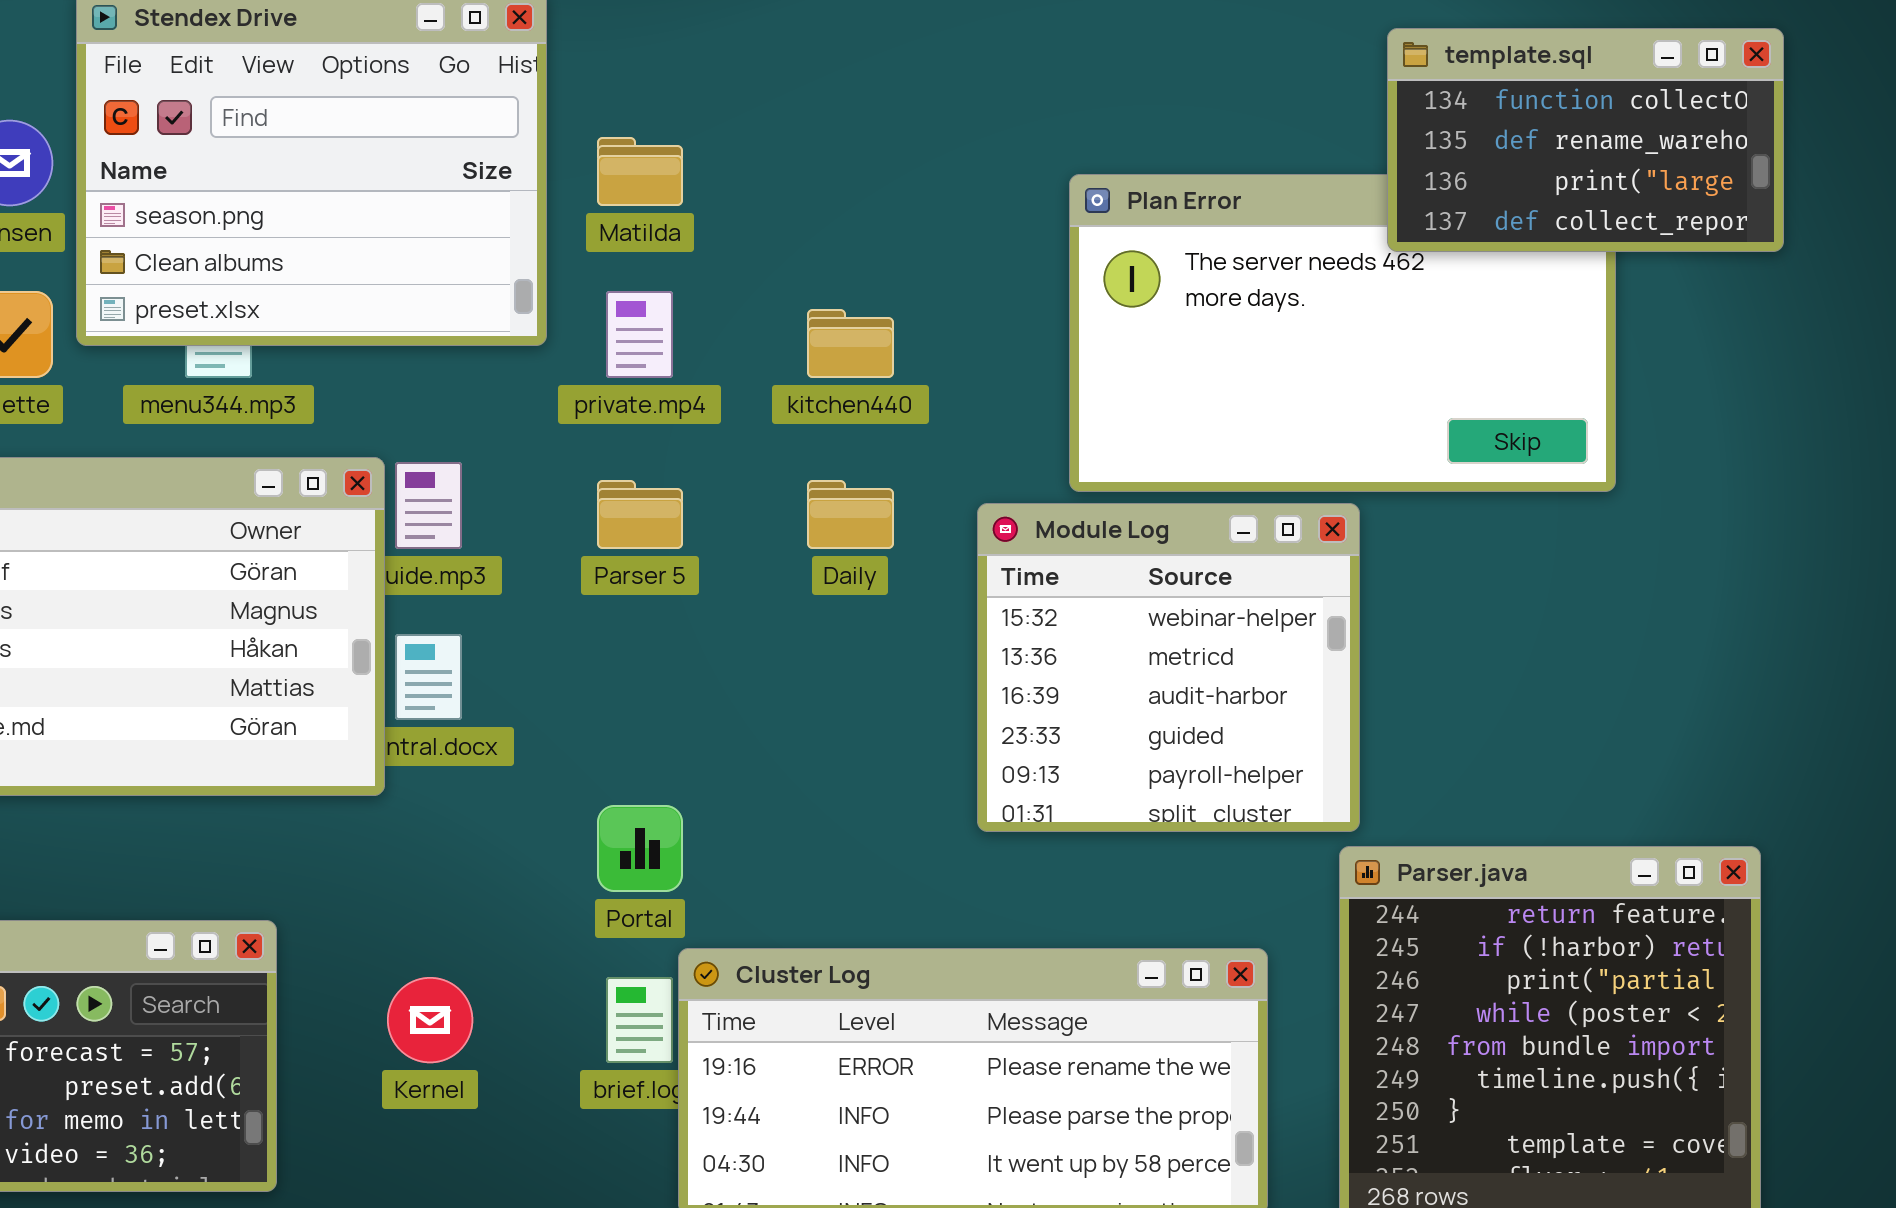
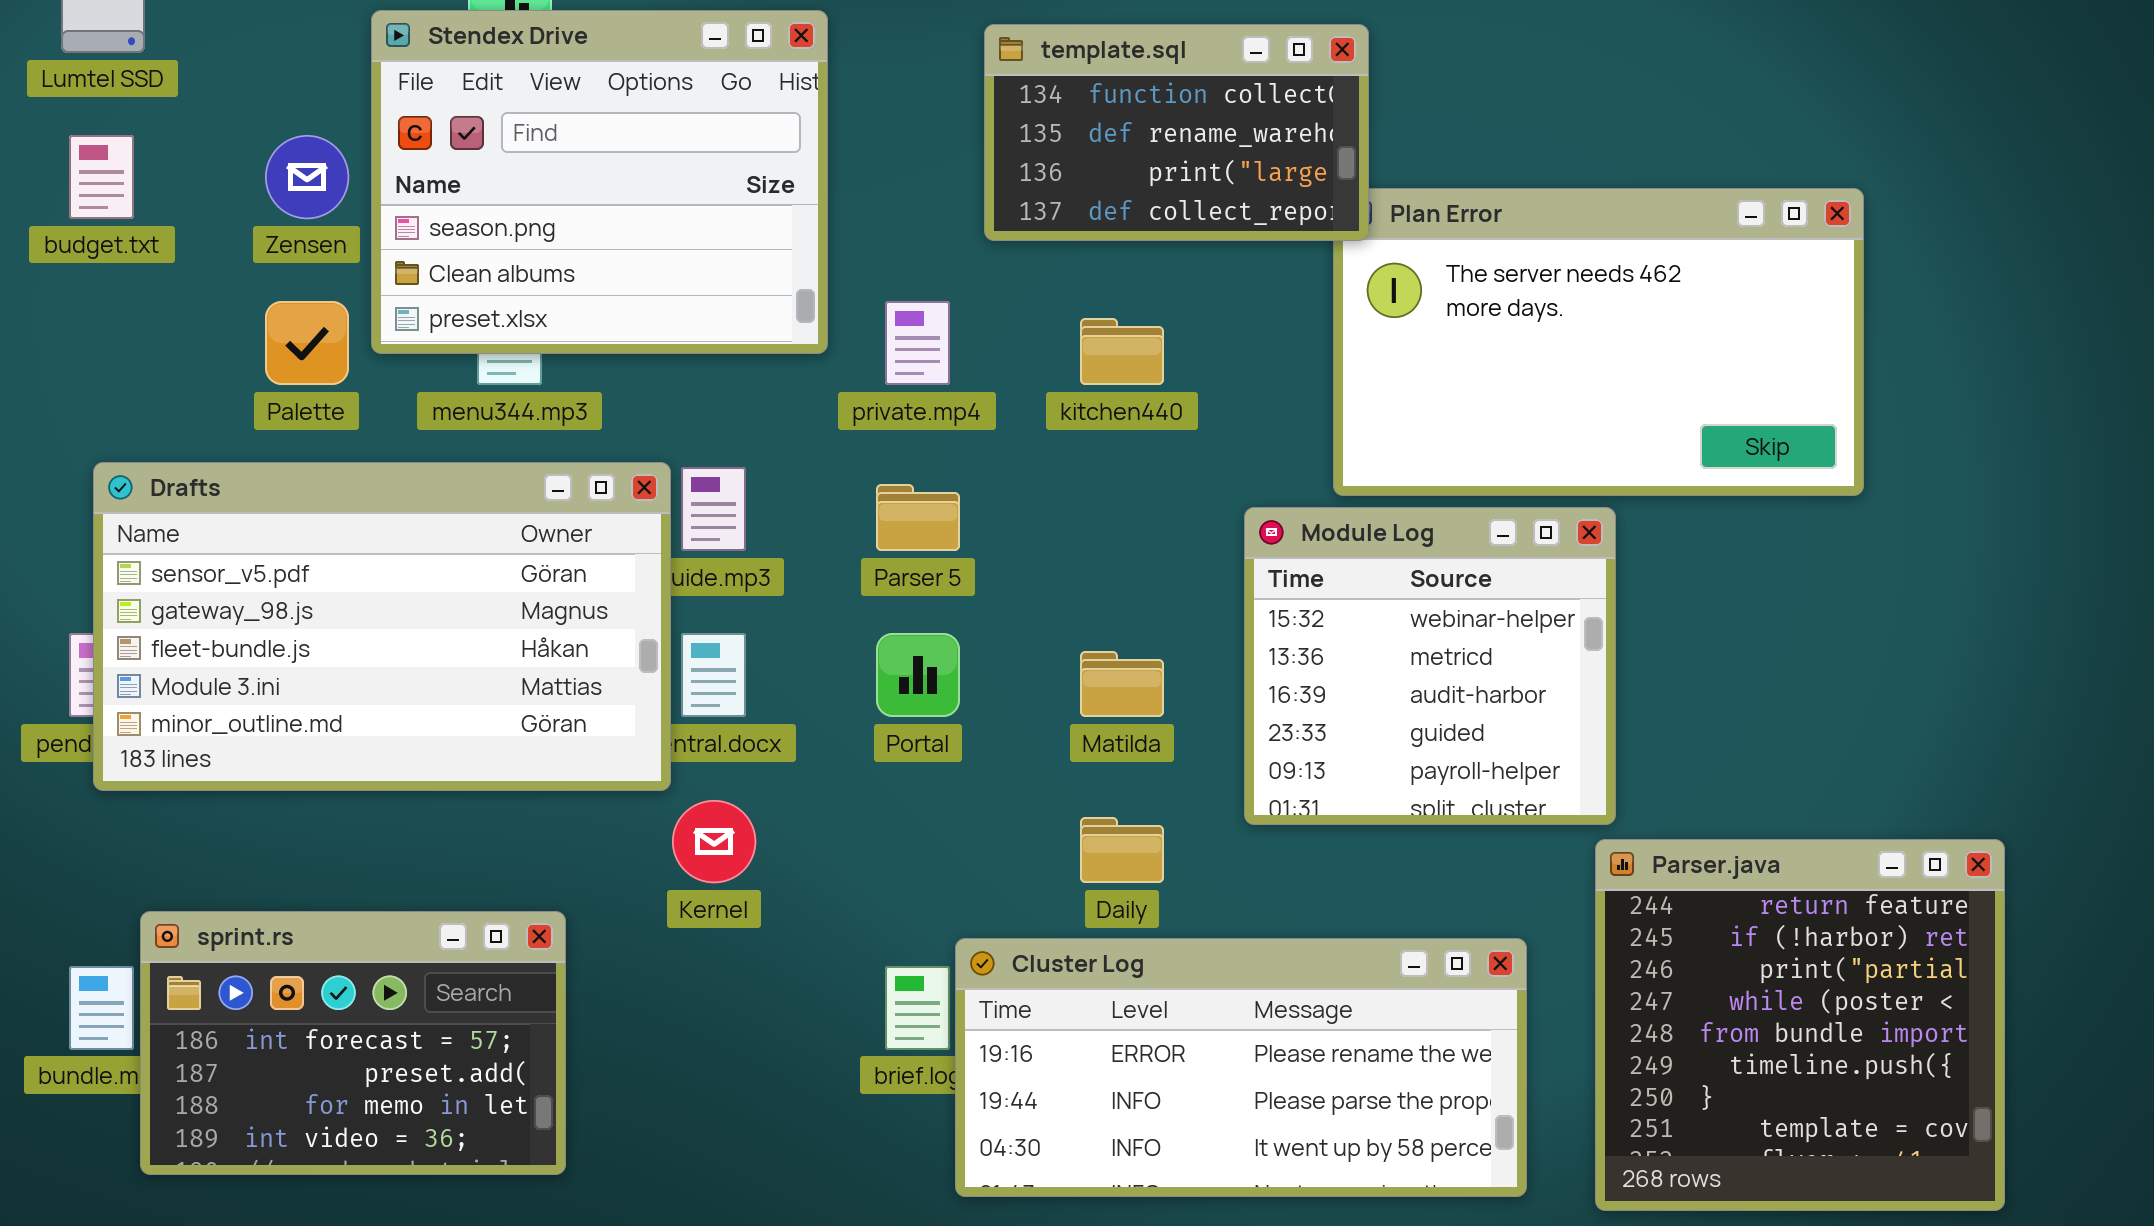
template.sql: [1387,28,1784,252] -> [984,24,1369,241], moved
Matilda: [597,137,683,206] -> [1080,651,1164,717], moved
Daily: [807,480,894,549] -> [1080,817,1164,883], moved
Portal: [597,805,683,892] -> [876,633,960,717], moved
Kernel: [387,977,473,1063] -> [672,800,756,883], moved

